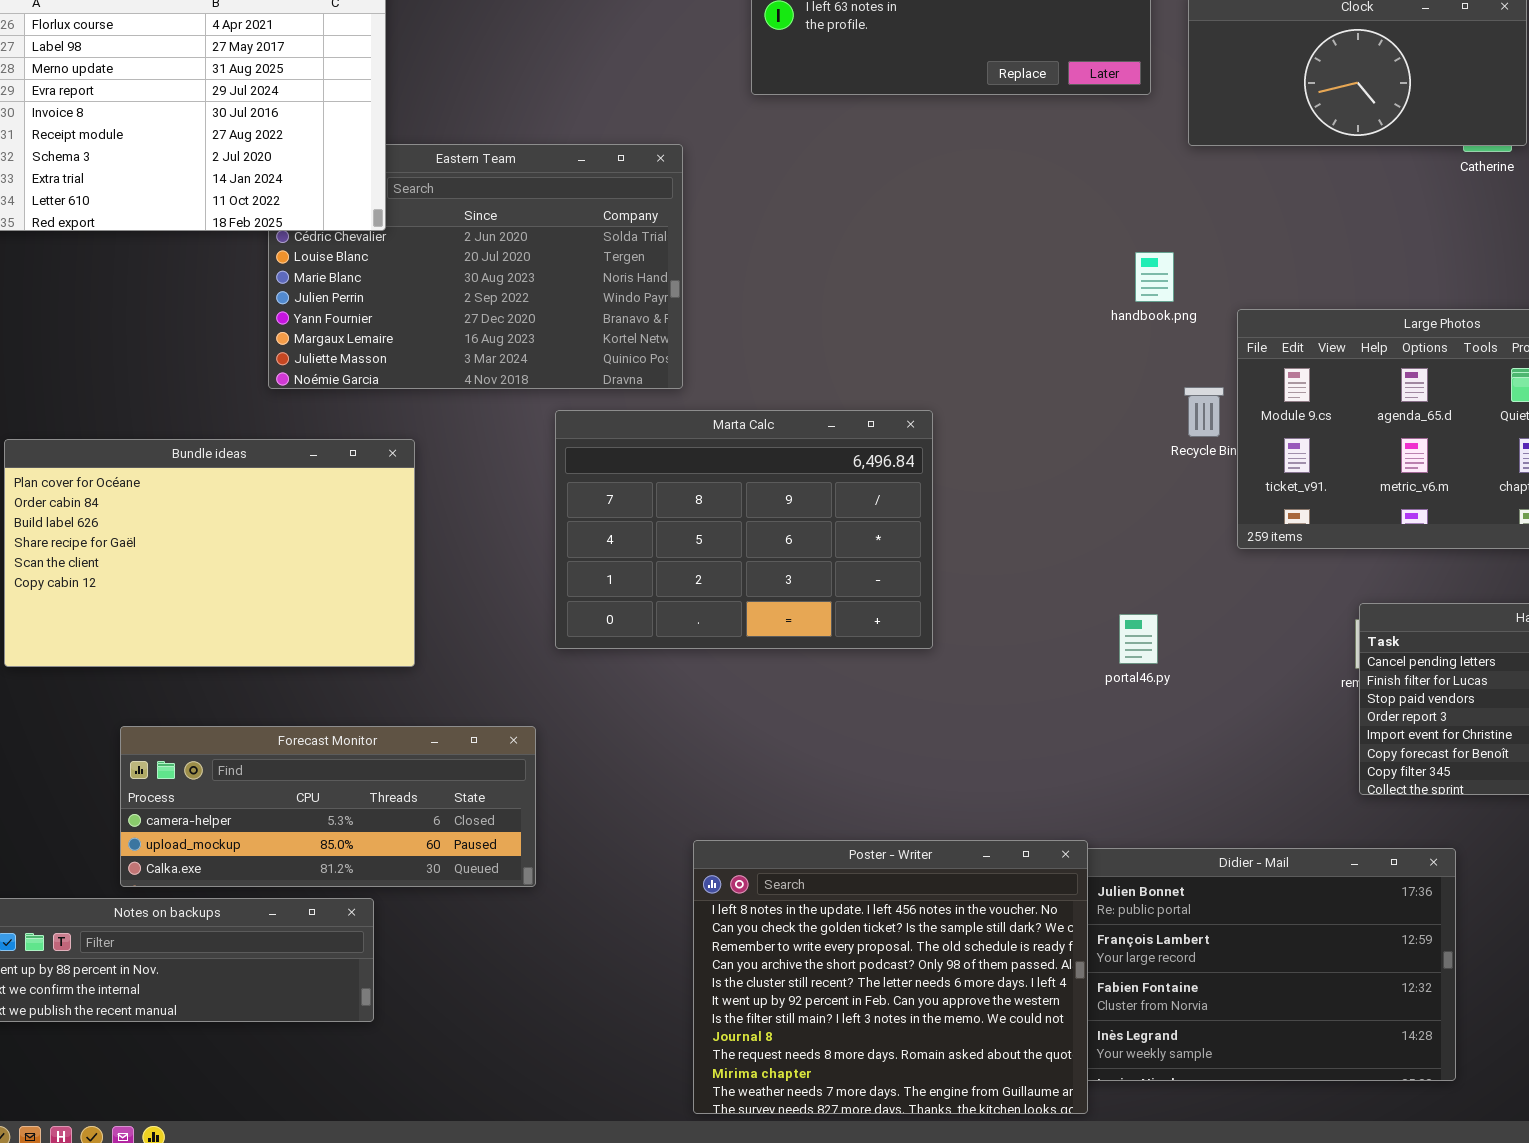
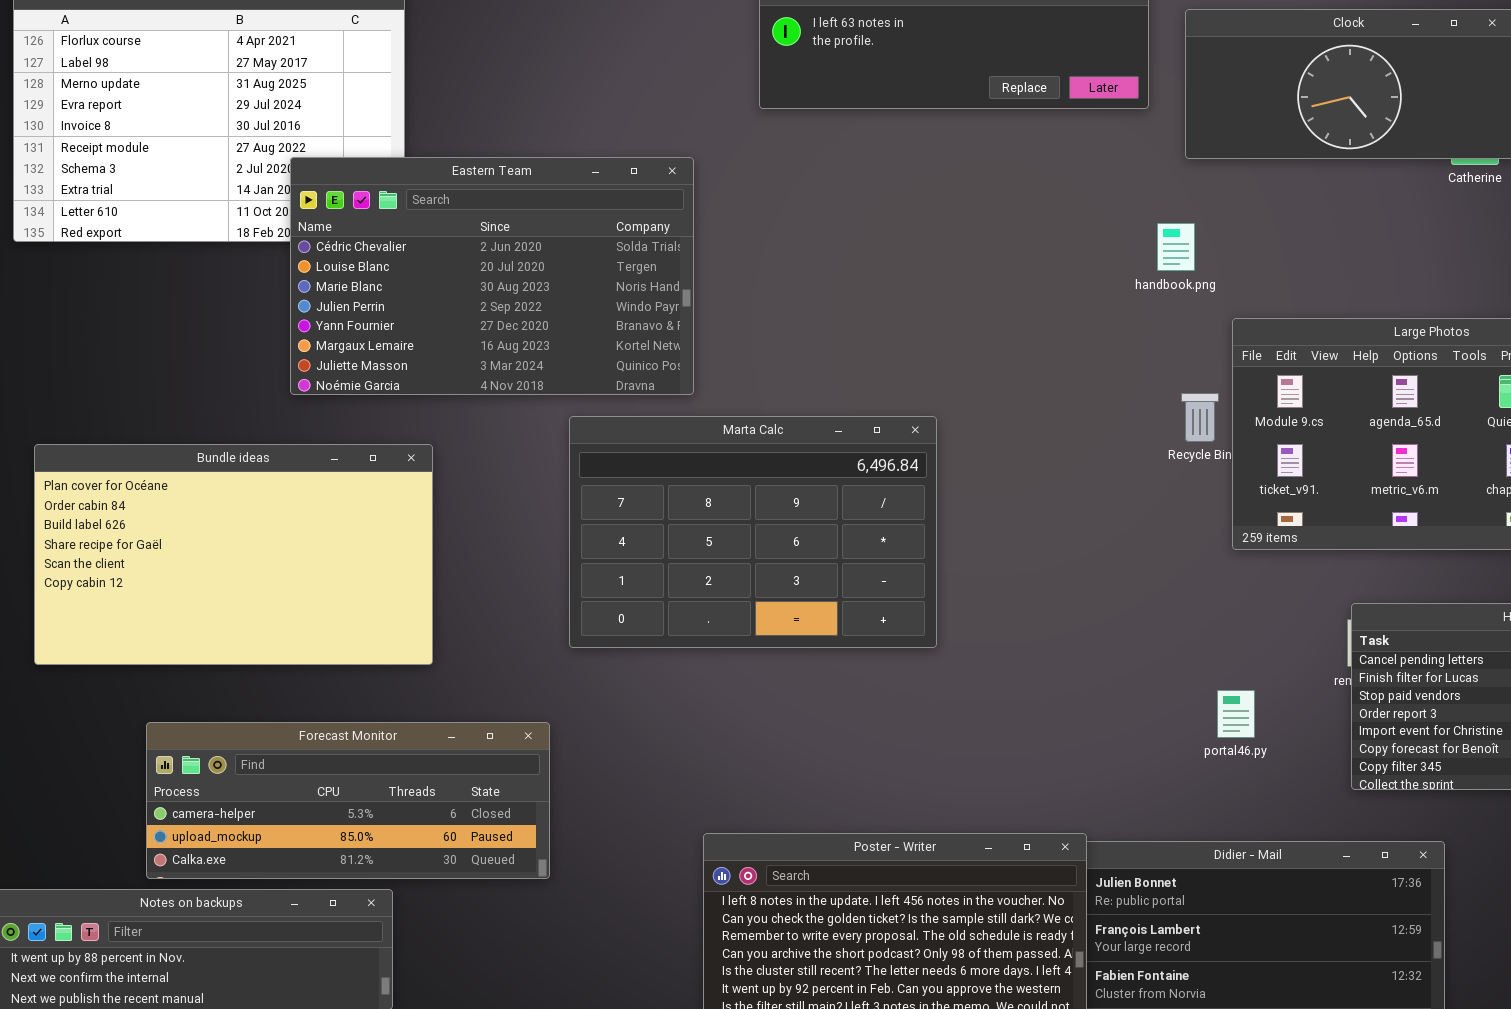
Eastern Team: [268,144,683,389] -> [290,157,694,395], raised
handbook.png: [1135,252,1174,302] -> [1157,223,1195,271], moved
portal46.py: [1119,614,1158,664] -> [1217,690,1255,738], moved

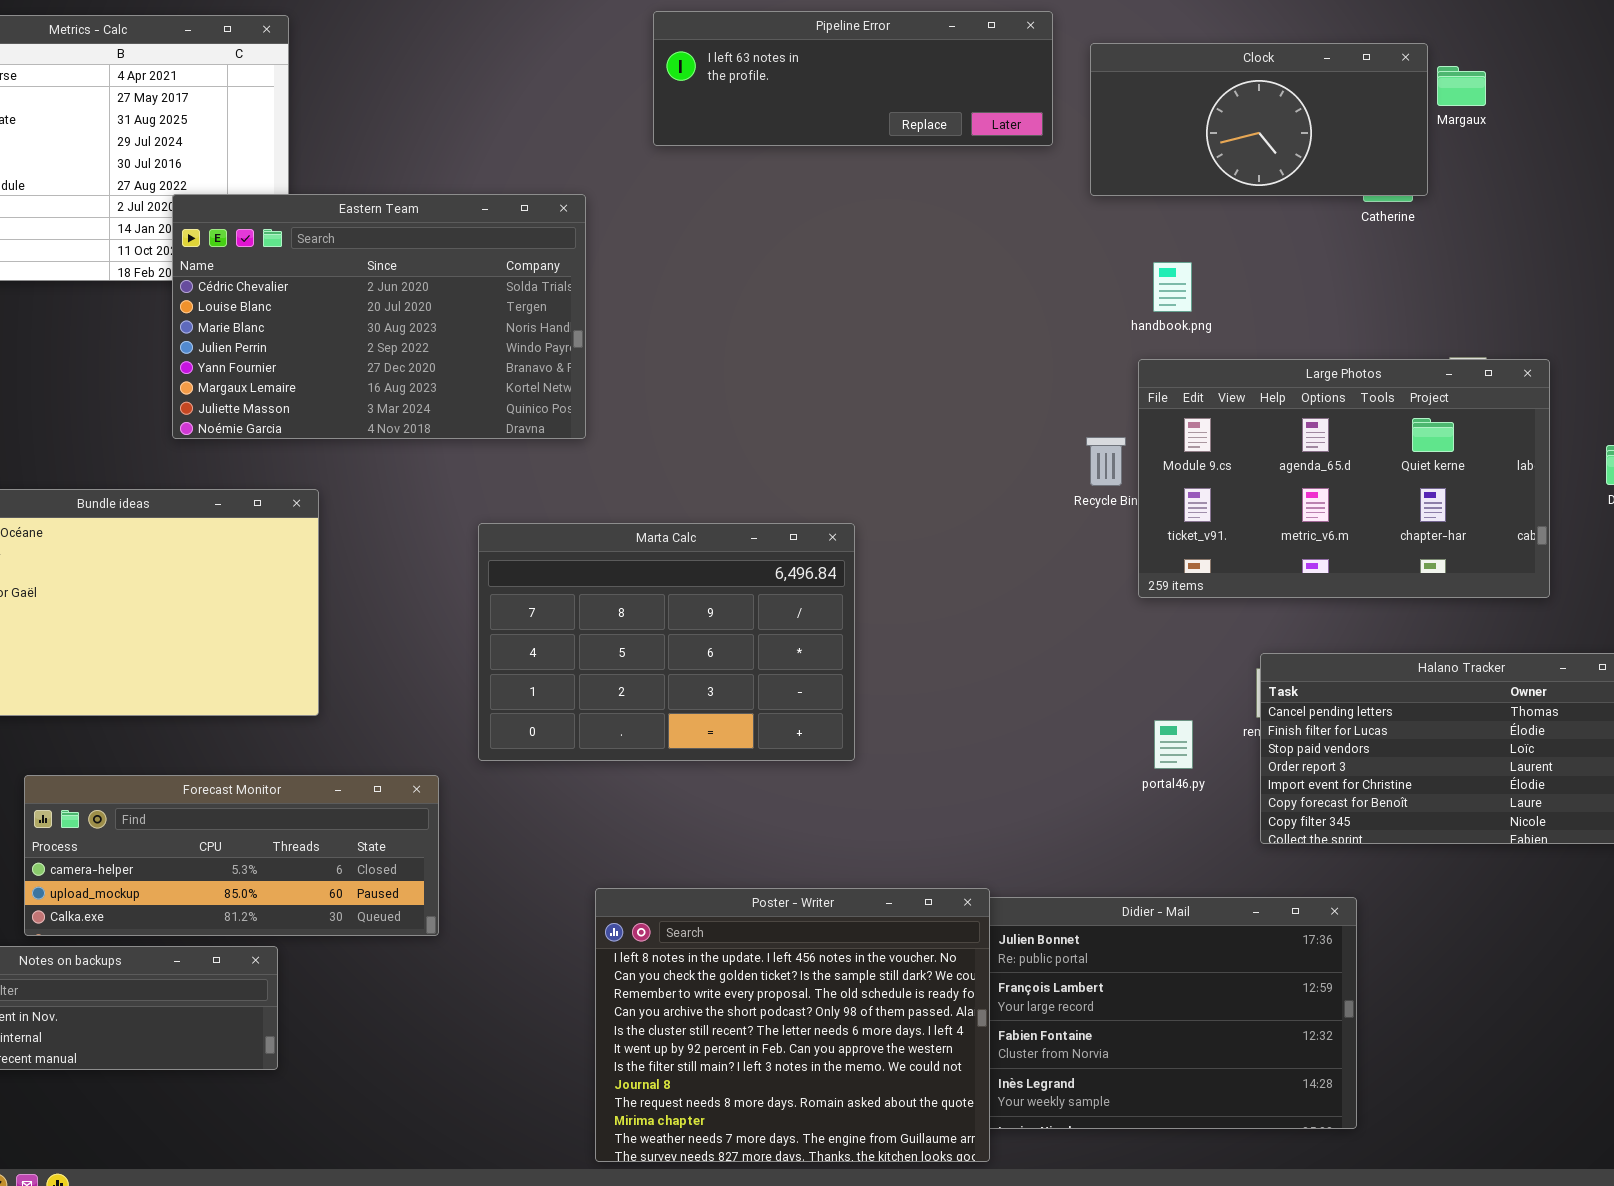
handbook.png: [1157,223,1195,271] -> [1153,262,1192,312], moved
Marta Calc: [569,416,937,648] -> [478,523,855,761], moved
portal46.py: [1217,690,1255,738] -> [1154,720,1193,769], moved

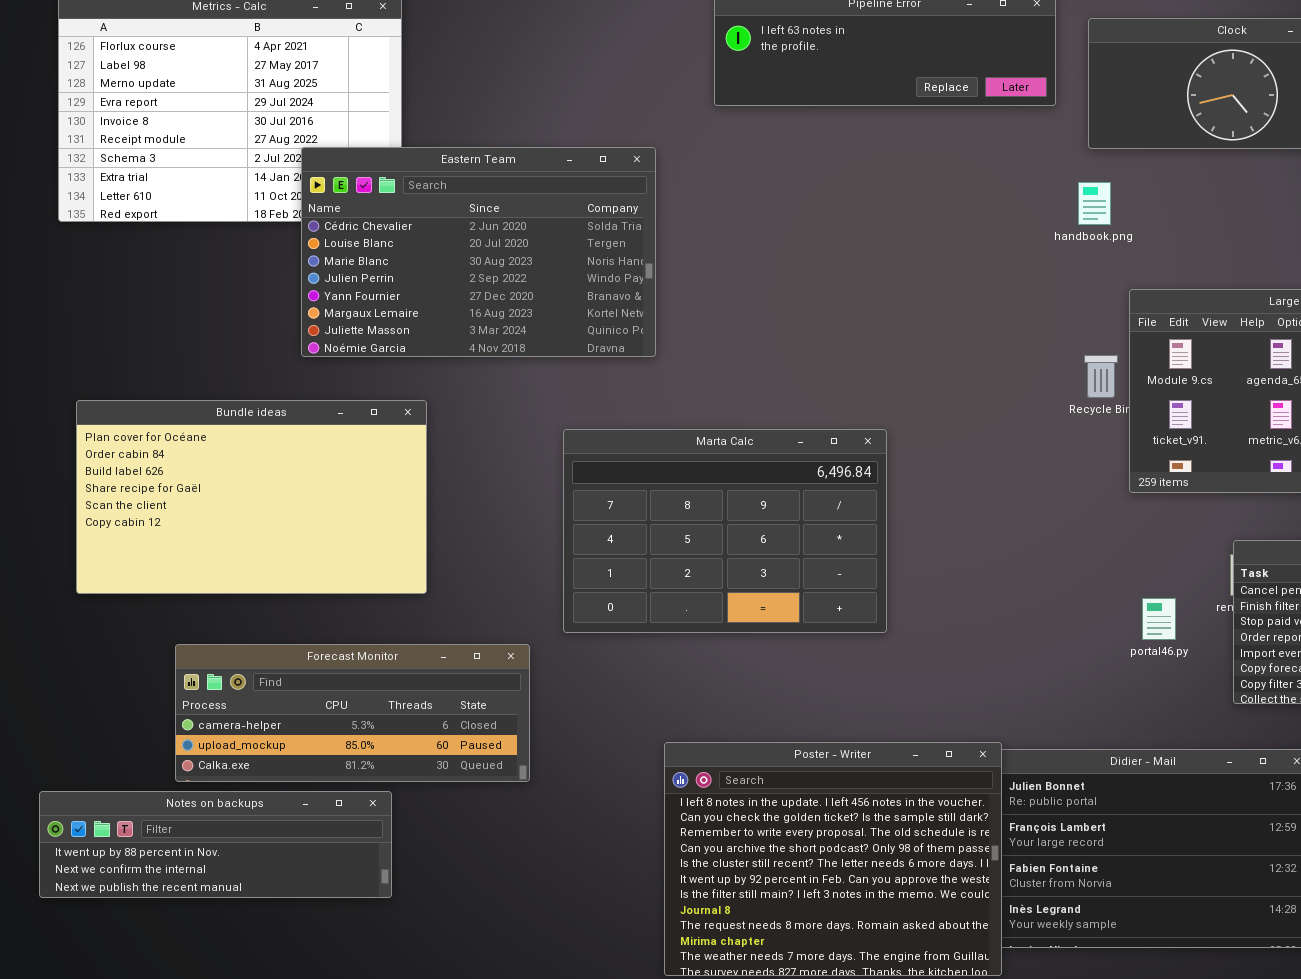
handbook.png: [1153,262,1192,312] -> [1078,182,1111,225], moved

